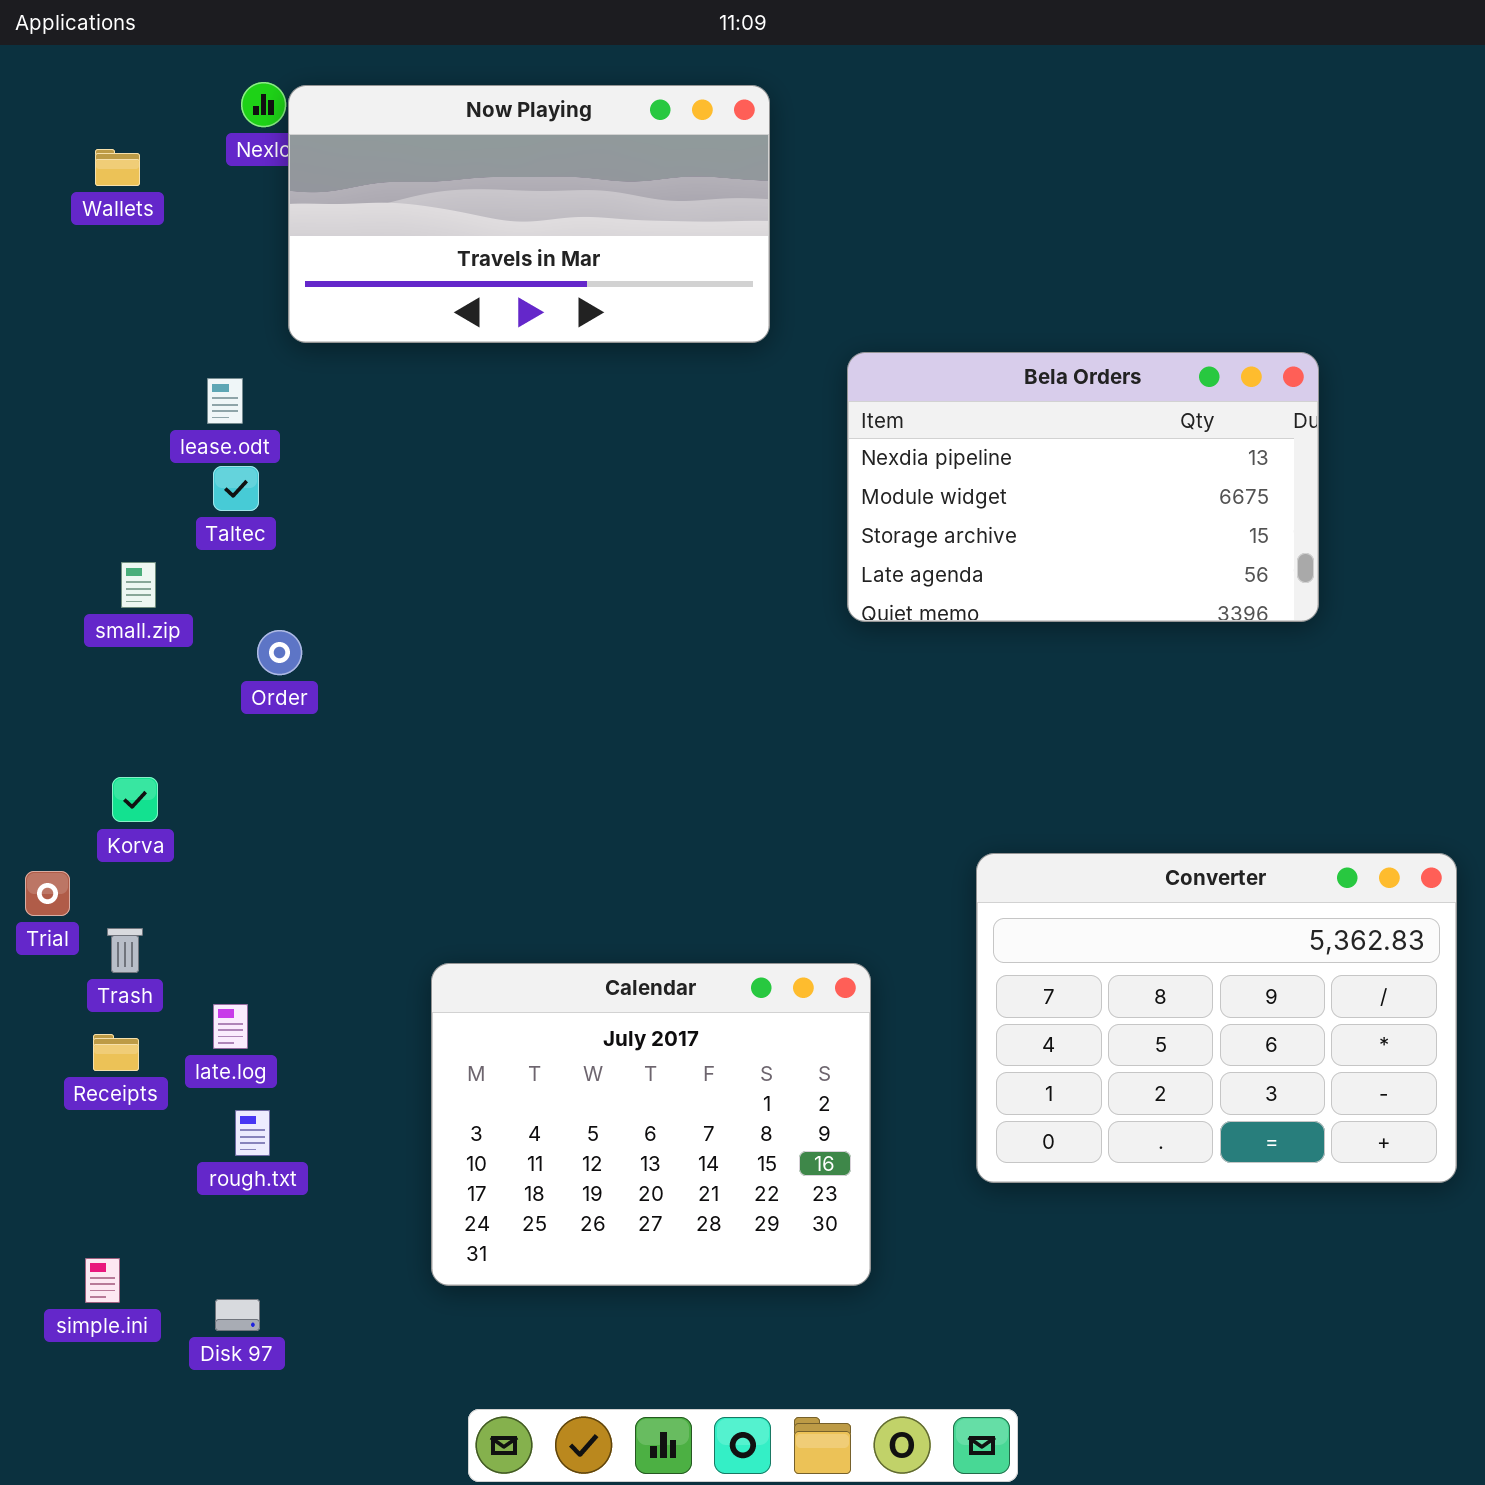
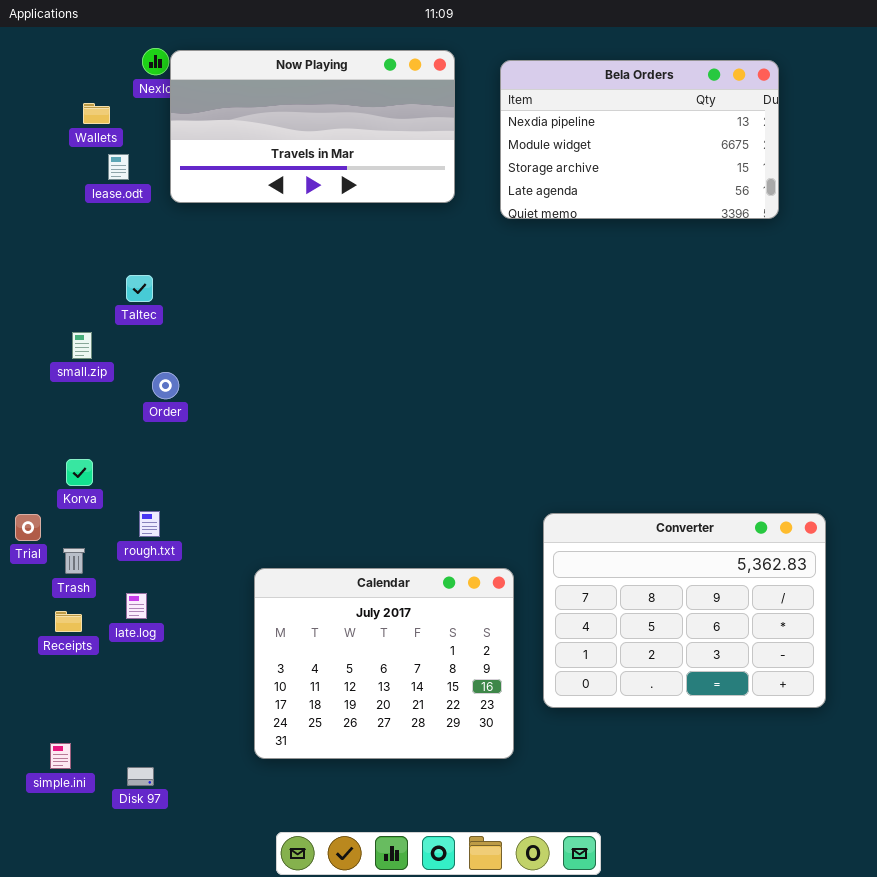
Wallets: [95,149,140,186] -> [83,103,110,124], moved
Bela Orders: [847,352,1319,622] -> [500,60,779,219], moved
lease.odt: [207,378,243,424] -> [108,154,129,180], moved
Converter: [976,853,1457,1183] -> [543,513,826,708], moved
rough.txt: [235,1110,270,1156] -> [139,511,160,537], moved

